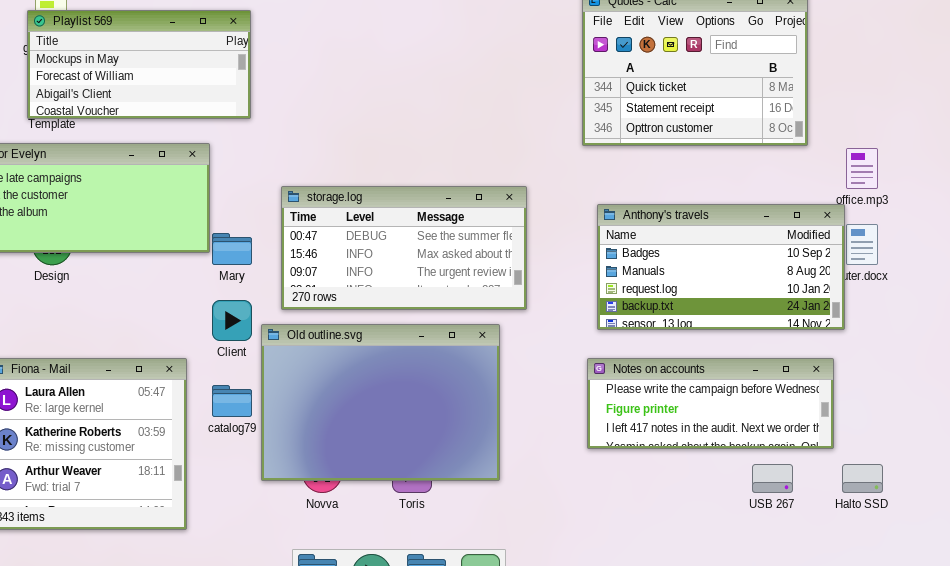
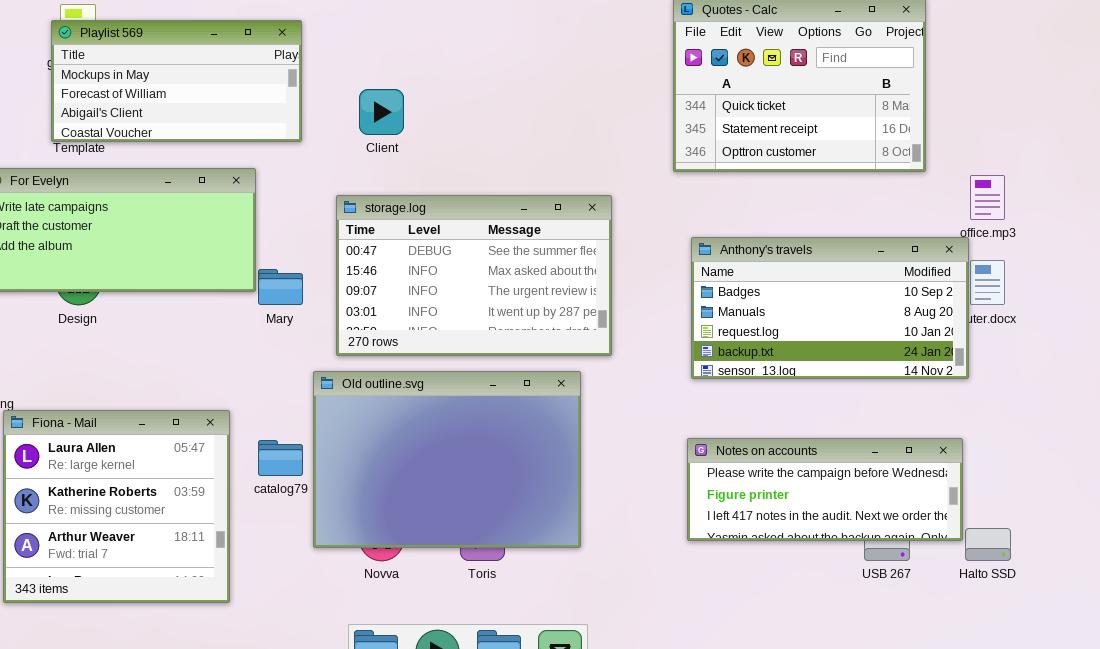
storage.log: [281,186,527,310] -> [336,195,612,356], resized
Client: [212,300,252,341] -> [359,89,404,135], moved
Notes on accounts: [587,358,834,449] -> [687,438,963,541], moved

